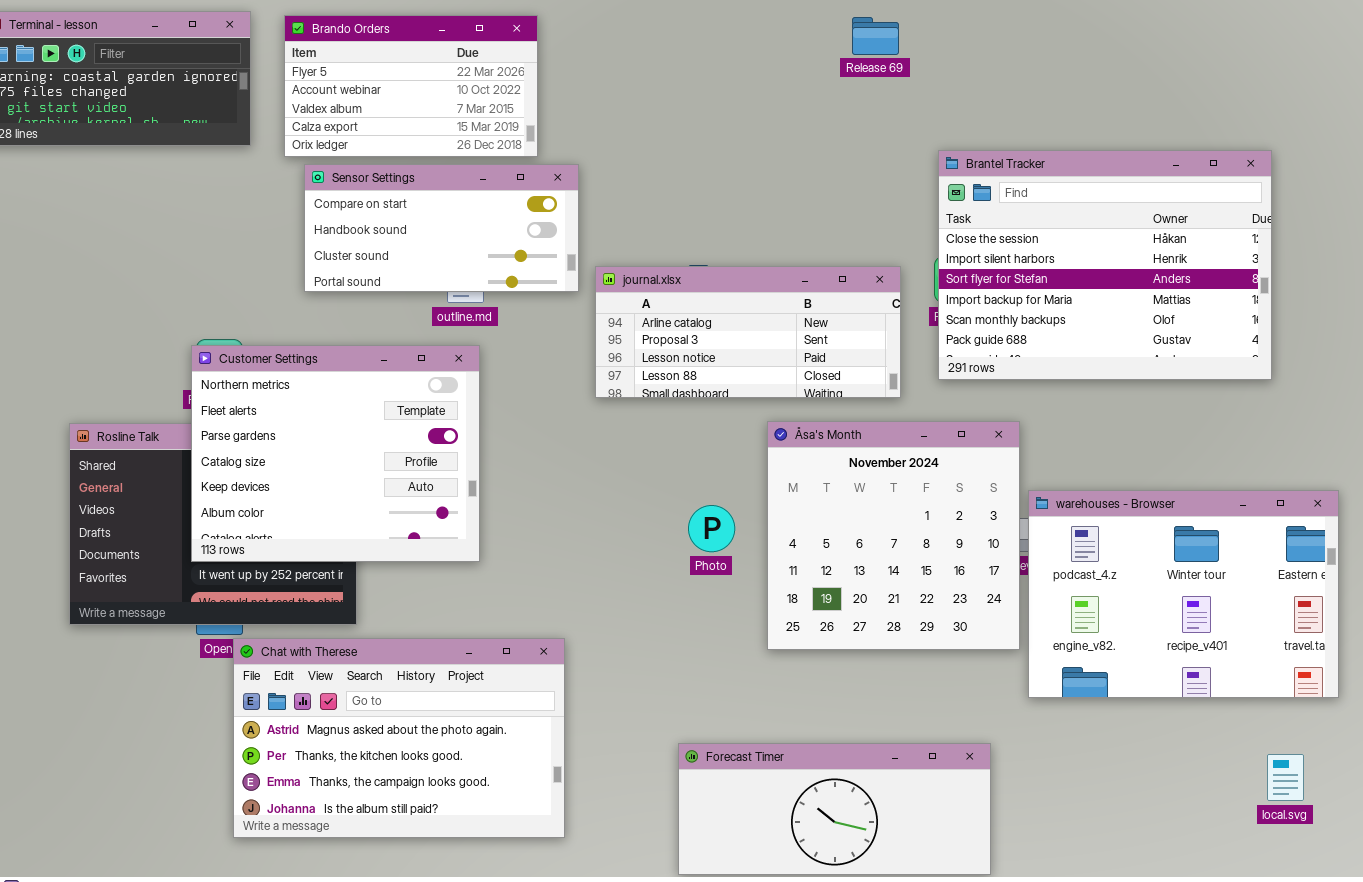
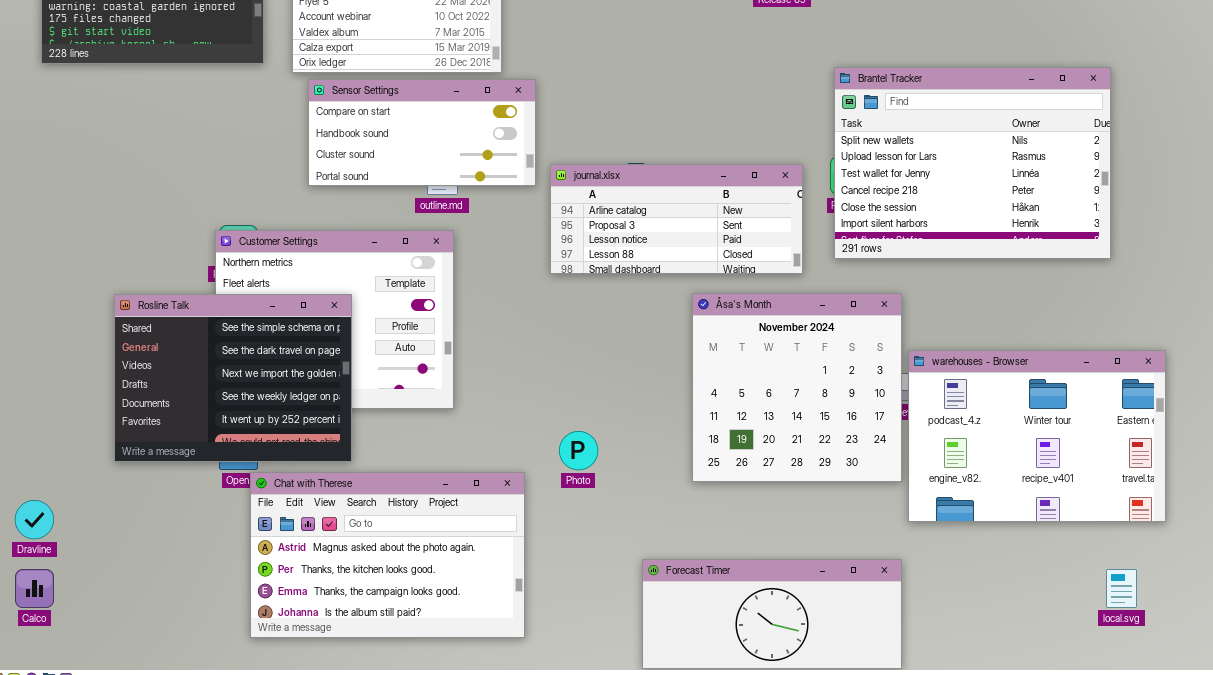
Brantel Tracker: [938,150,1272,380] -> [834,67,1111,259], scrolled up 4 rows
Rosline Talk: [69,423,357,625] -> [114,294,352,462], raised
Photo: [688,505,735,552] -> [559,431,598,470], moved
Forecast Timer: [678,743,991,875] -> [642,559,902,669], moved

